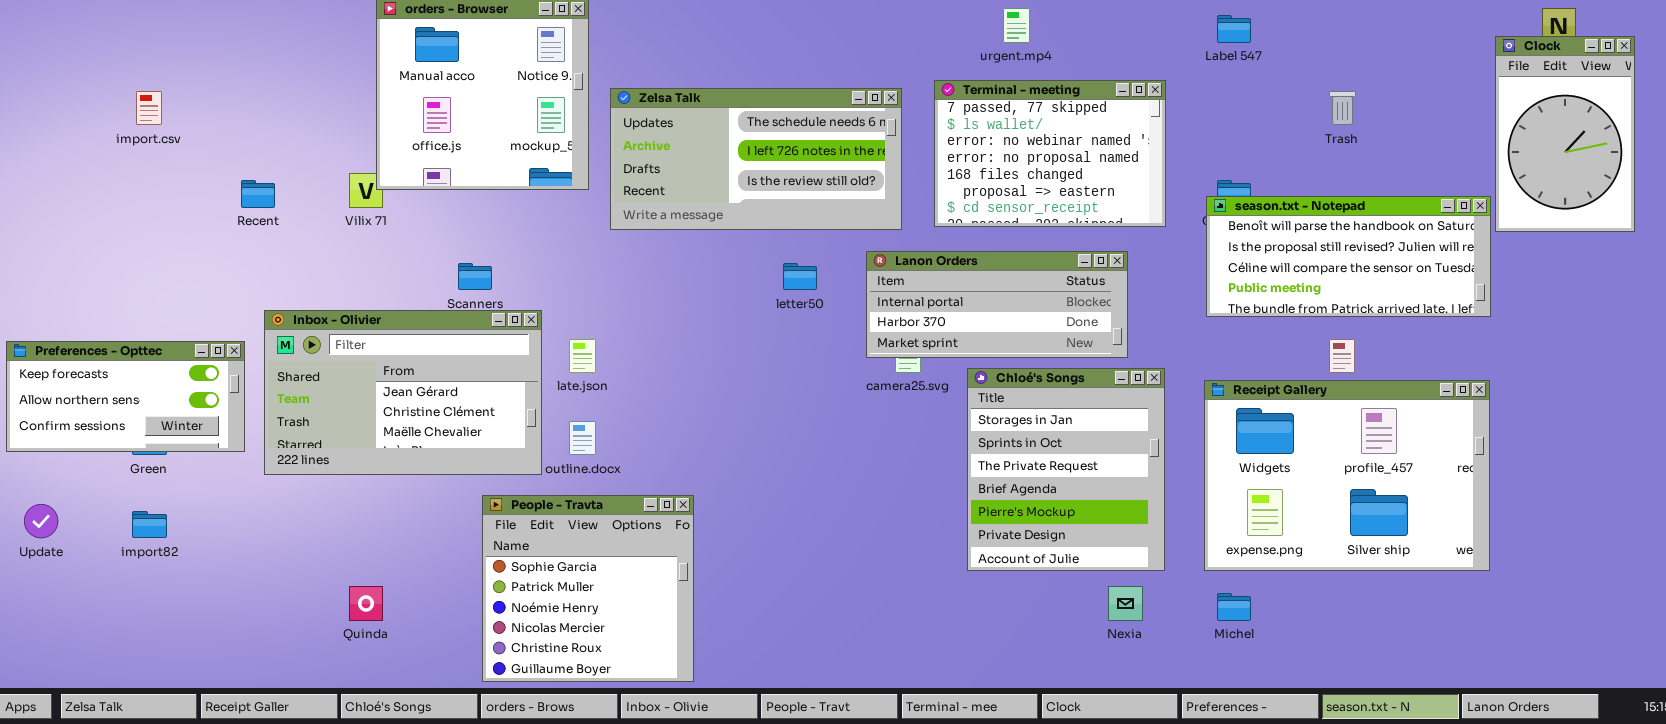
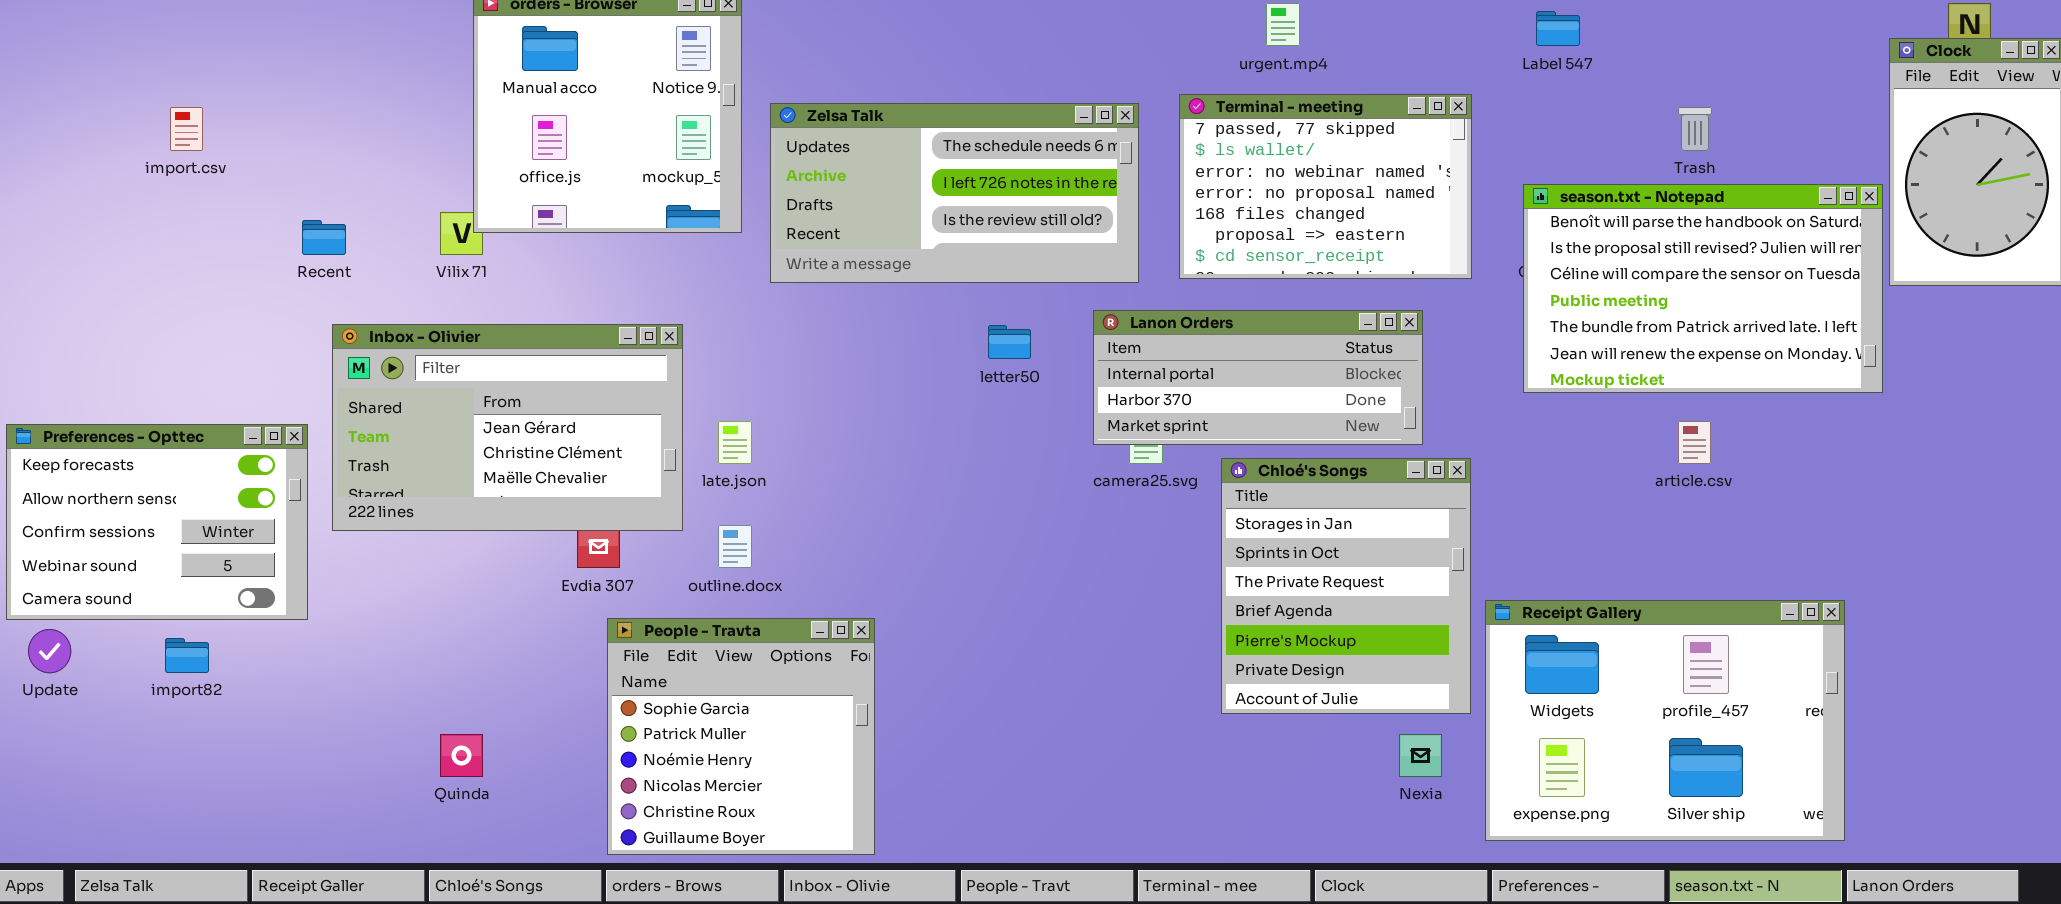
season.txt - Notepad: [1206,196,1491,317] -> [1523,184,1883,393], resized
Inbox - Olivier: [264,310,542,475] -> [332,324,683,531], moved
Preferences - Opttec: [6,341,245,452] -> [6,424,308,620], resized
Receipt Gallery: [1204,380,1490,571] -> [1485,600,1845,841], moved

